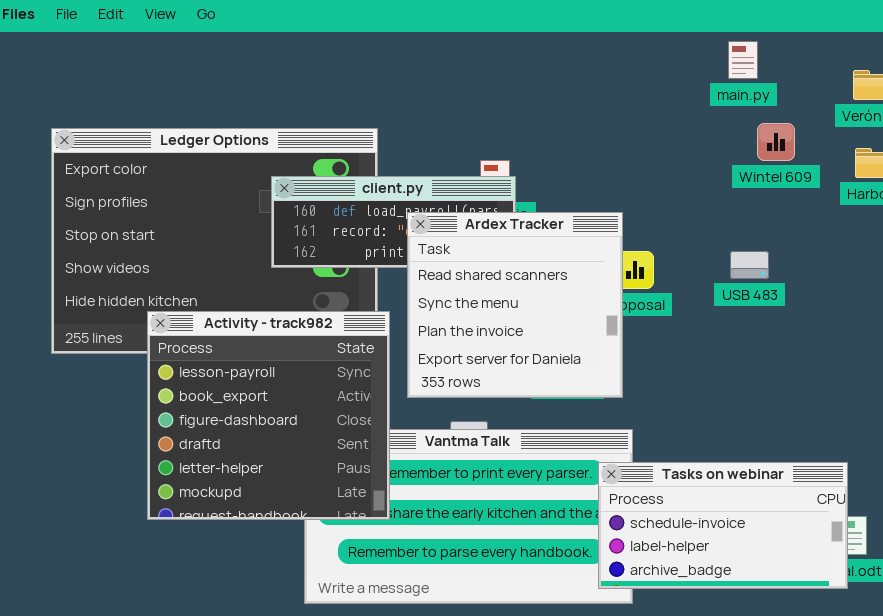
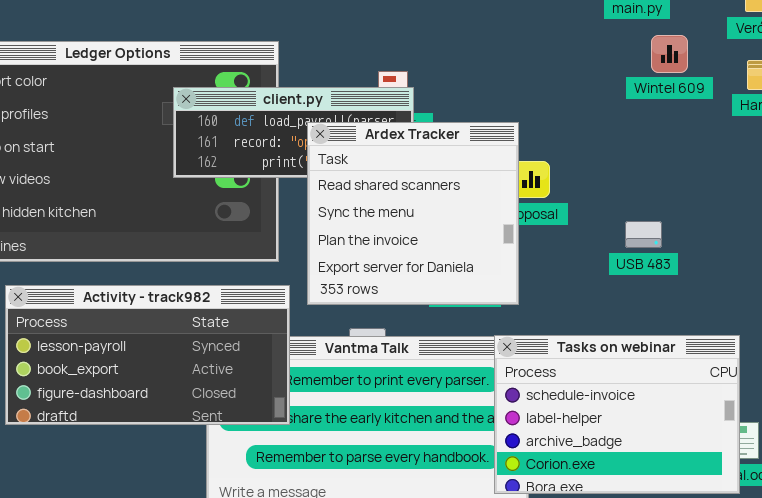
USB 483: [730,251,769,279] -> [625,221,662,248], moved
Activity - track982: [147,311,390,520] -> [5,285,290,425], resized
Tasks on webinar: [598,462,848,589] -> [494,335,740,494], resized

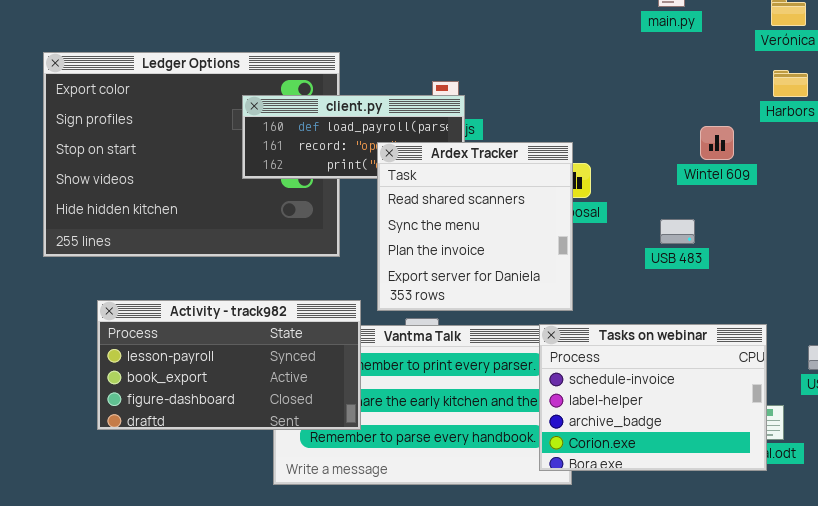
Wintel 609: [651,35,688,73] -> [700,126,734,160], moved
Ardex Tracker: [307,122,519,305] -> [377,142,573,311], moved
Activity - track982: [5,285,290,425] -> [97,300,361,430], moved

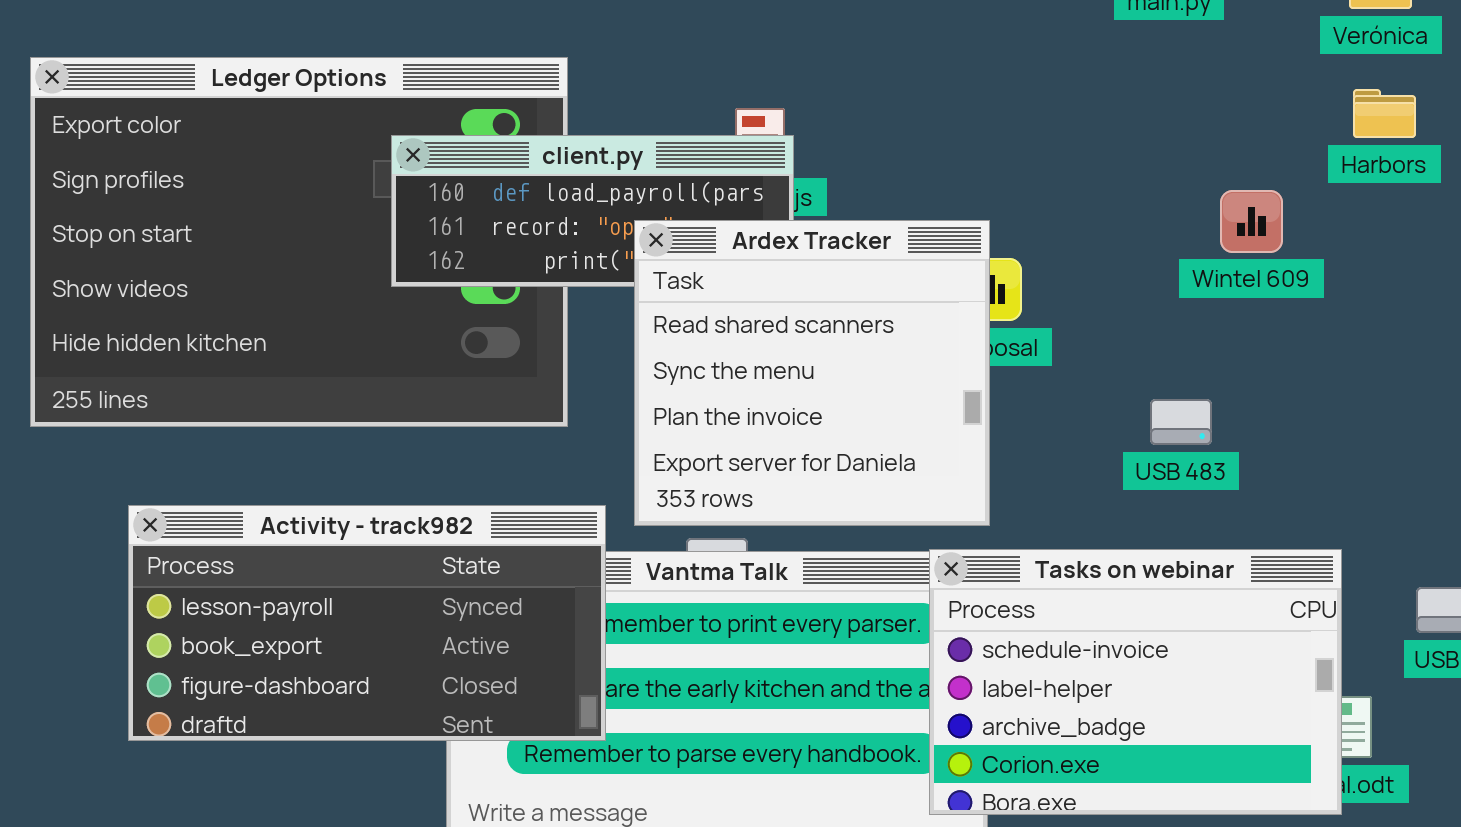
USB 483: [660,219,695,244] -> [1150,399,1212,445], moved

